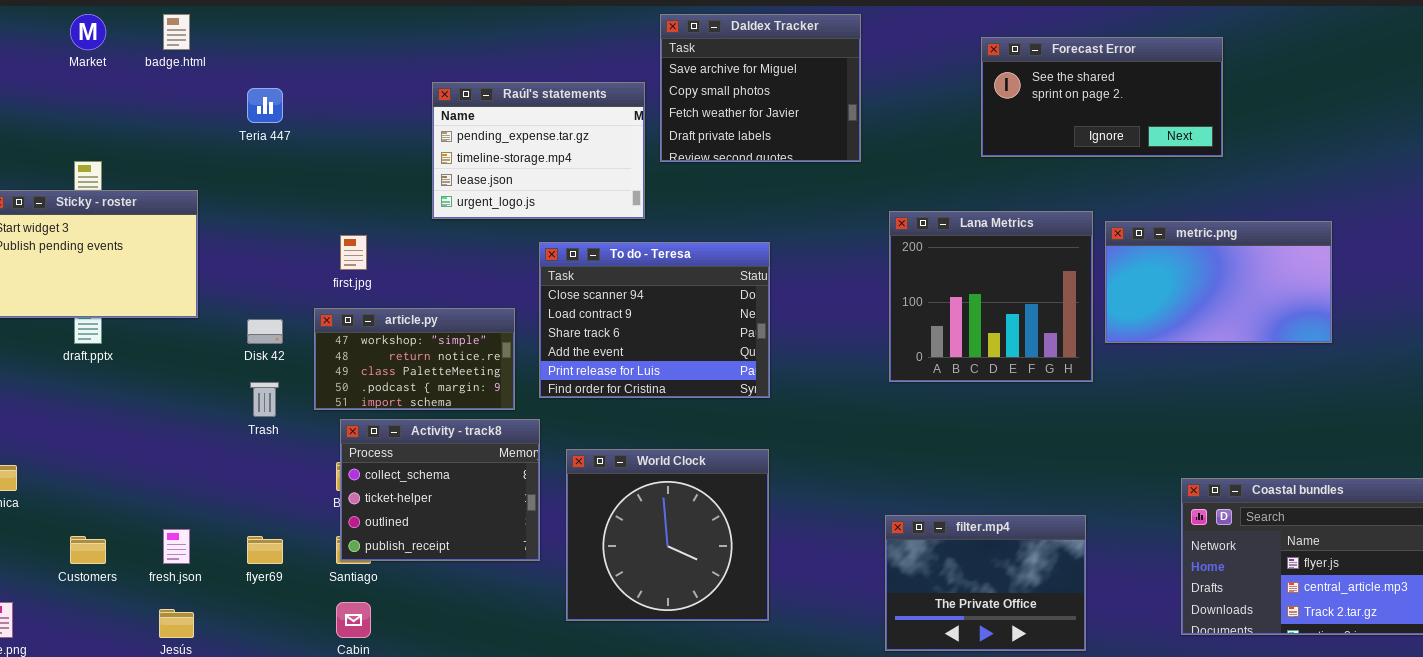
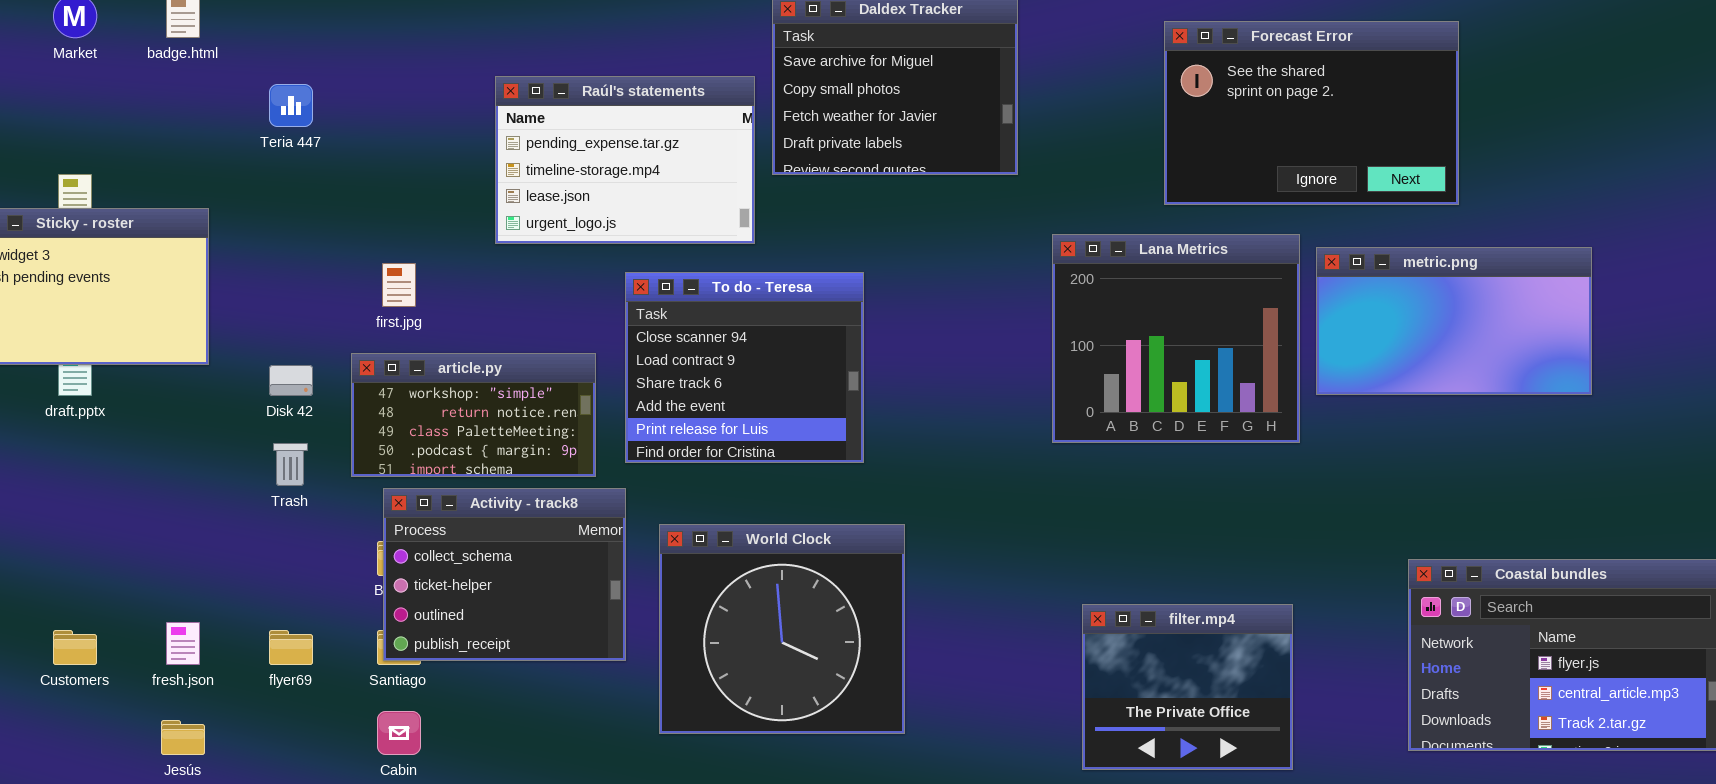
Forecast Error: [981,37,1223,157] -> [1164,21,1459,205], resized
To do - Teresa: [539,242,770,398] -> [625,272,864,463], resized
filter.mp4: [885,515,1086,651] -> [1082,604,1293,770], resized

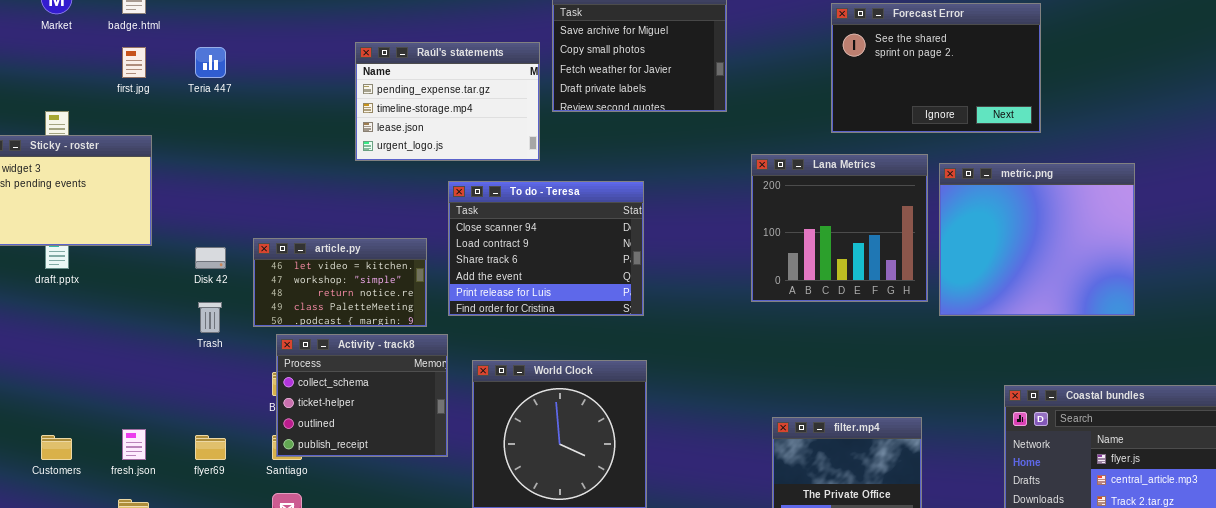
metric.png: [1316,247,1592,395] -> [939,163,1135,316], resized
first.jpg: [382,263,416,307] -> [122,47,146,78], moved
To do - Teresa: [625,272,864,463] -> [448,181,644,316], resized
article.py: [351,353,596,477] -> [253,238,427,327], scrolled up 1 row

